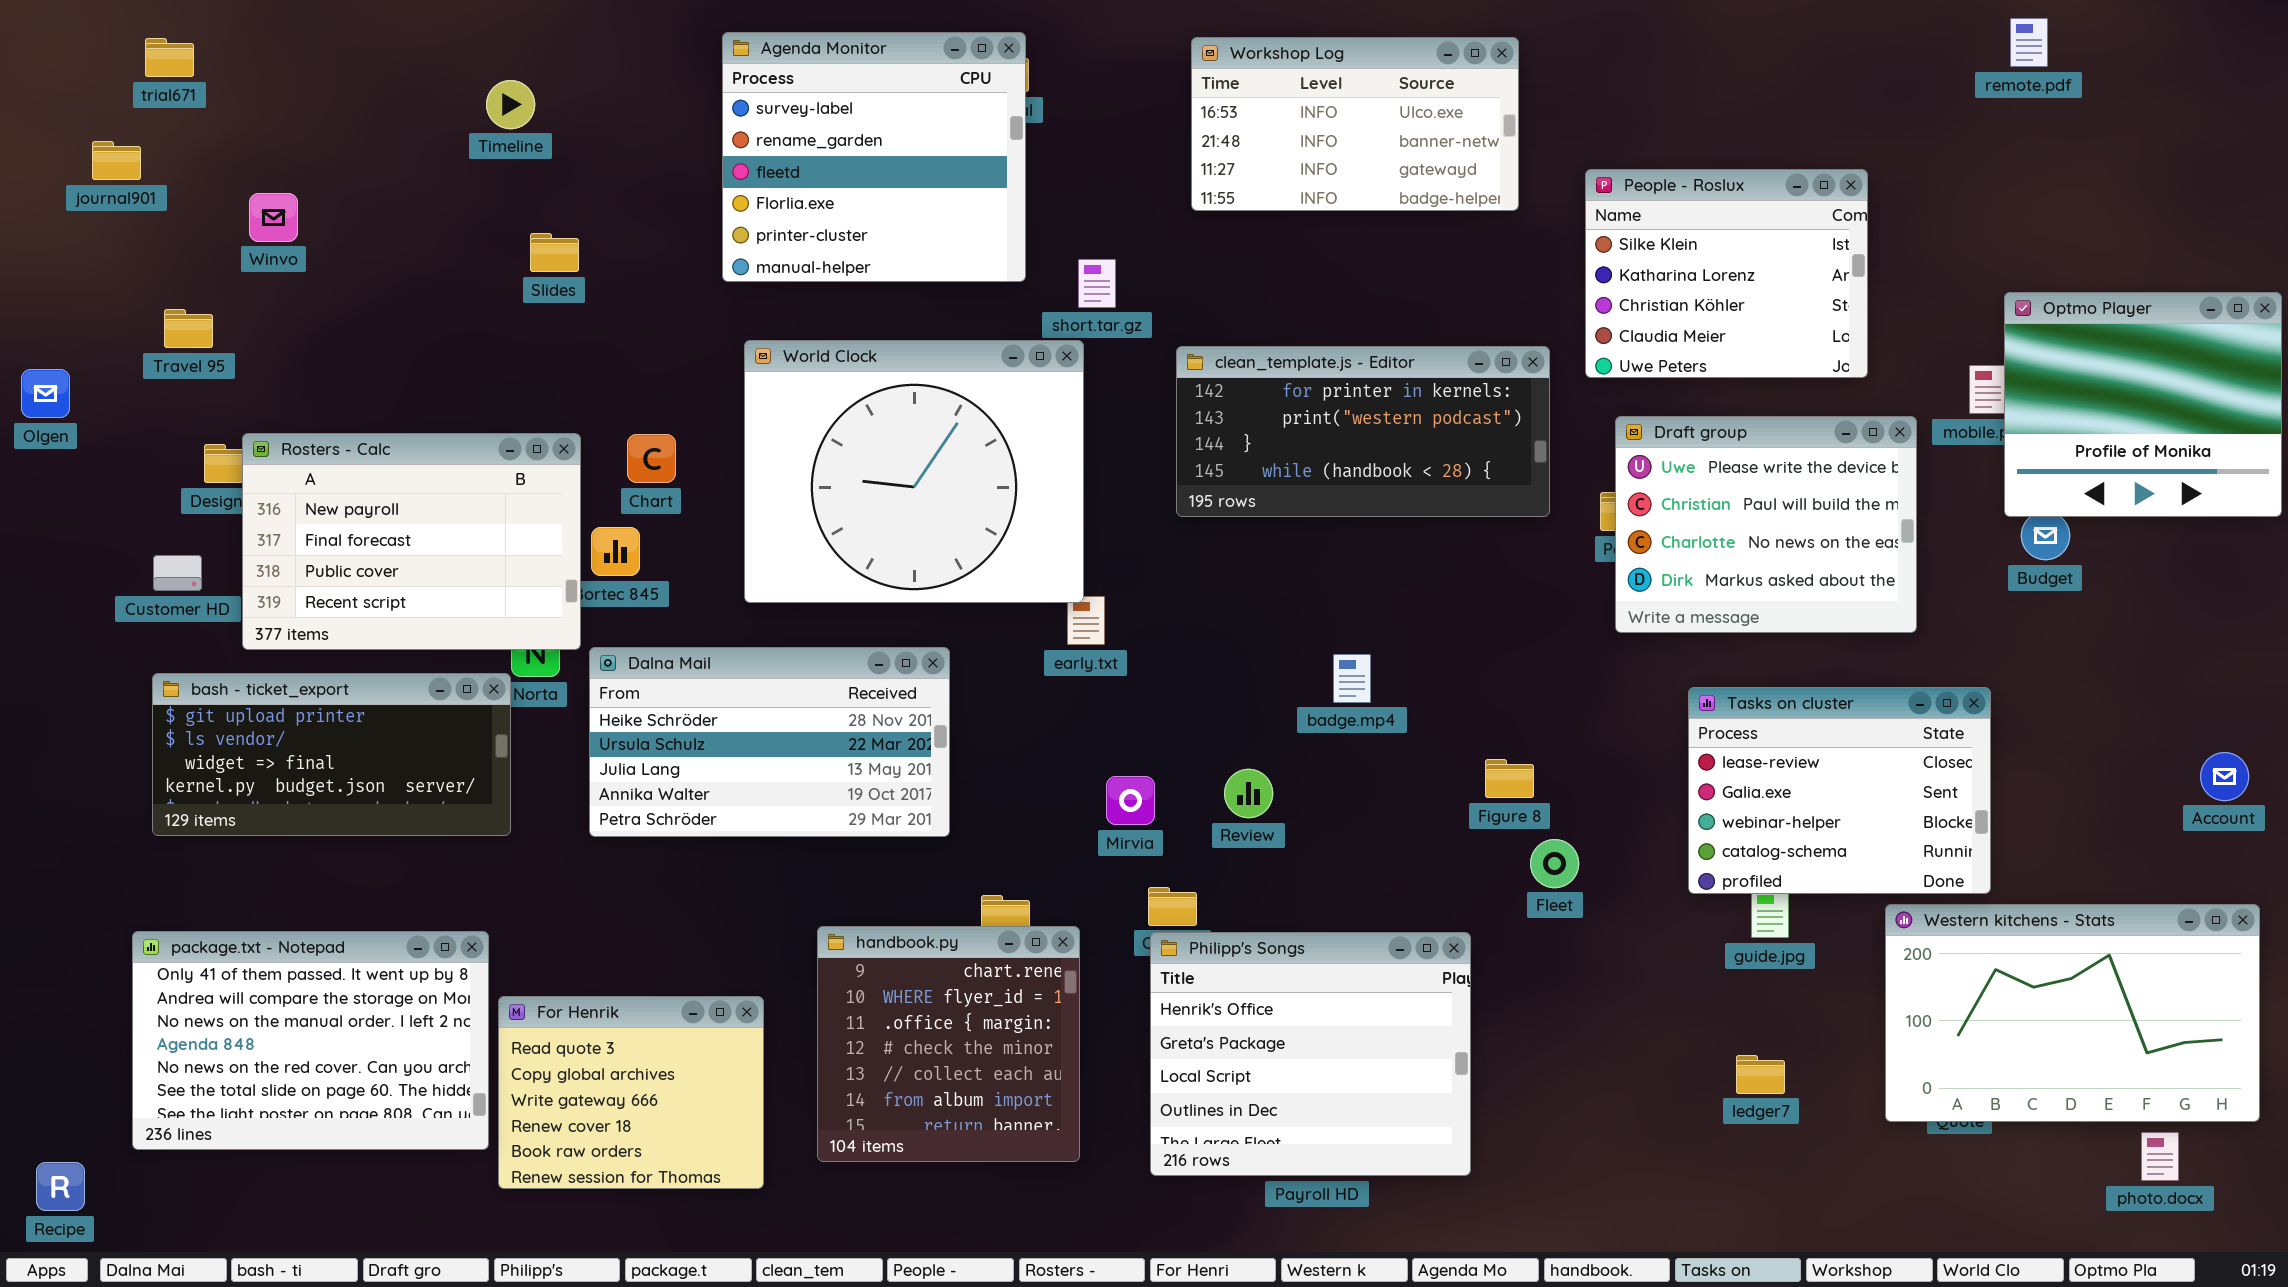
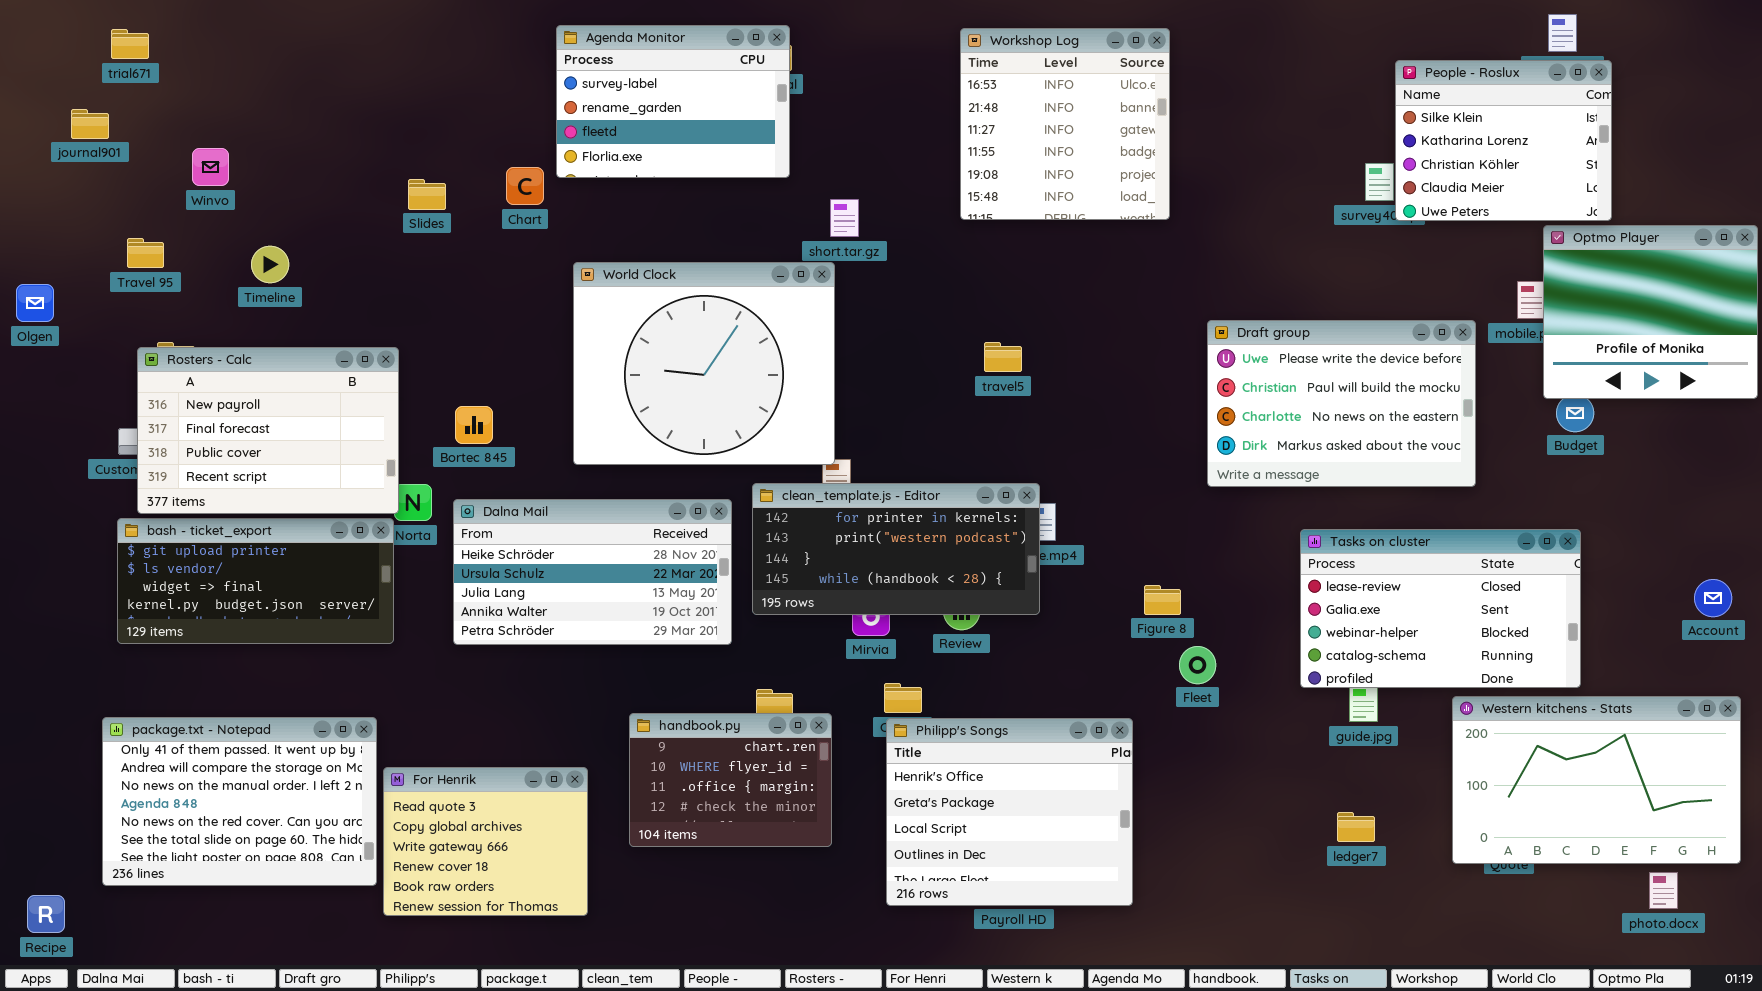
Agenda Monitor: [722,32,1026,282] -> [556,25,790,178], resized
Workshop Log: [1191,37,1519,211] -> [960,28,1170,220], resized
Timeline: [486,80,535,129] -> [251,246,289,283], moved
People - Roslux: [1585,169,1868,378] -> [1395,60,1612,221], moved
clean_template.js - Editor: [1176,346,1550,517] -> [752,483,1040,615], moved
Draft group: [1615,416,1917,633] -> [1207,320,1476,487], resized
Rosters - Calc: [242,433,581,650] -> [137,347,399,514], moved
Chart: [627,434,676,483] -> [506,167,544,205], moved
Tasks on cluster: [1688,687,1991,894] -> [1300,529,1581,688], resized
handbook.py: [817,926,1080,1162] -> [629,713,832,847], resized

